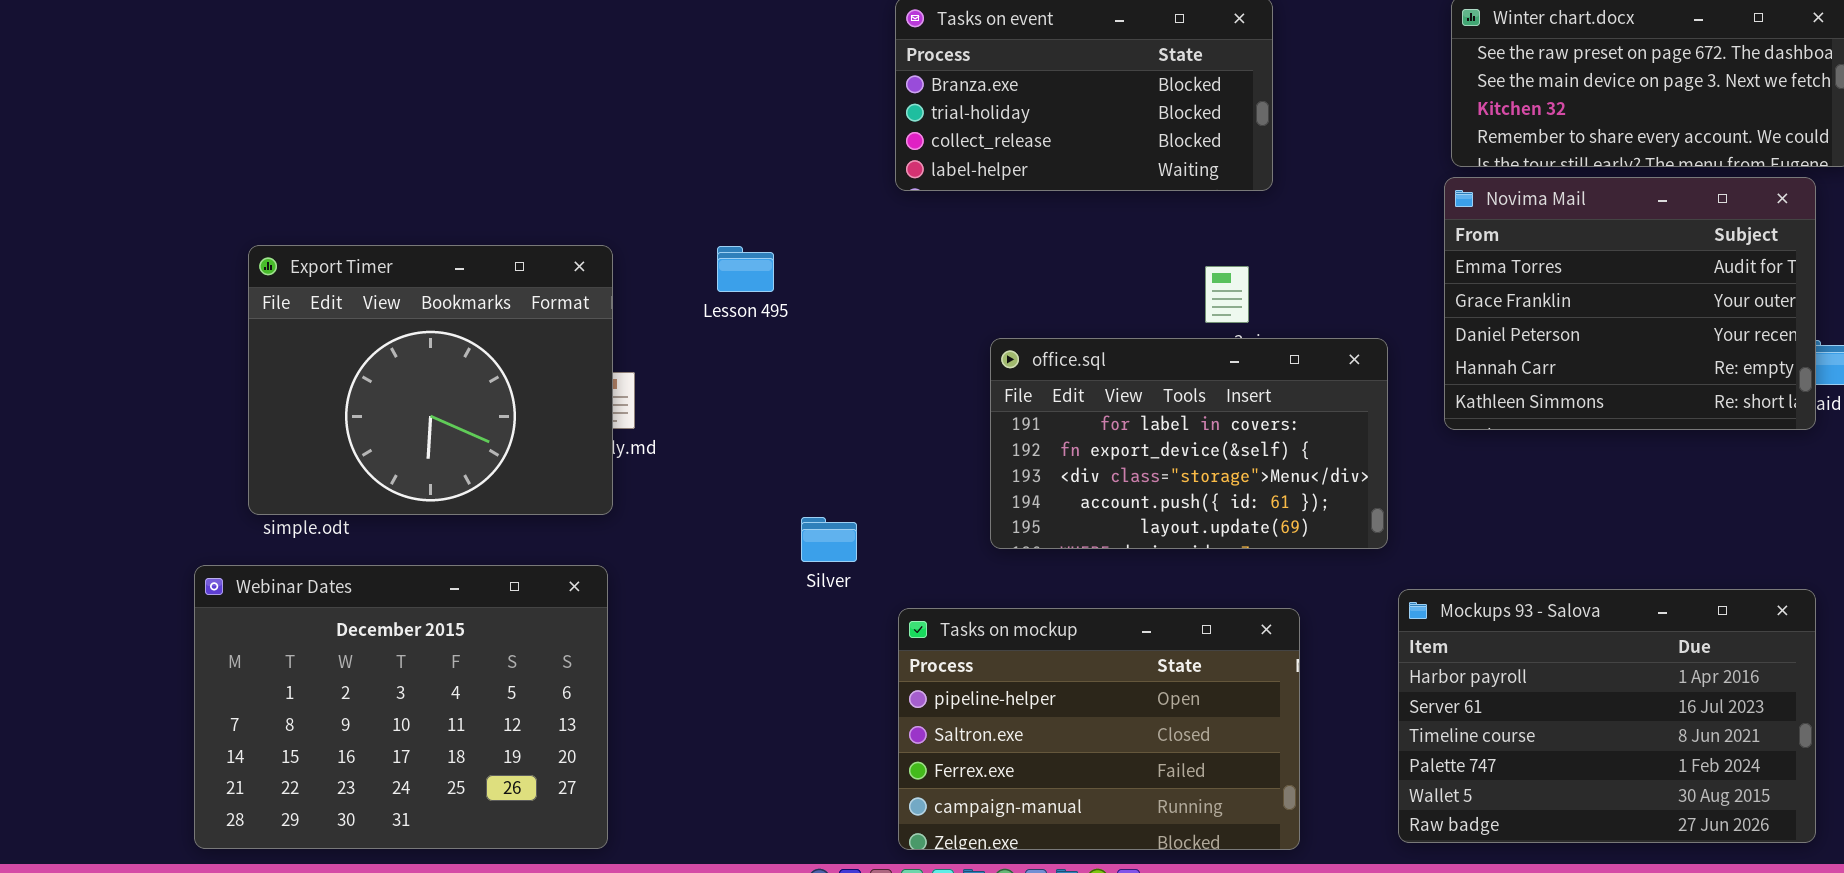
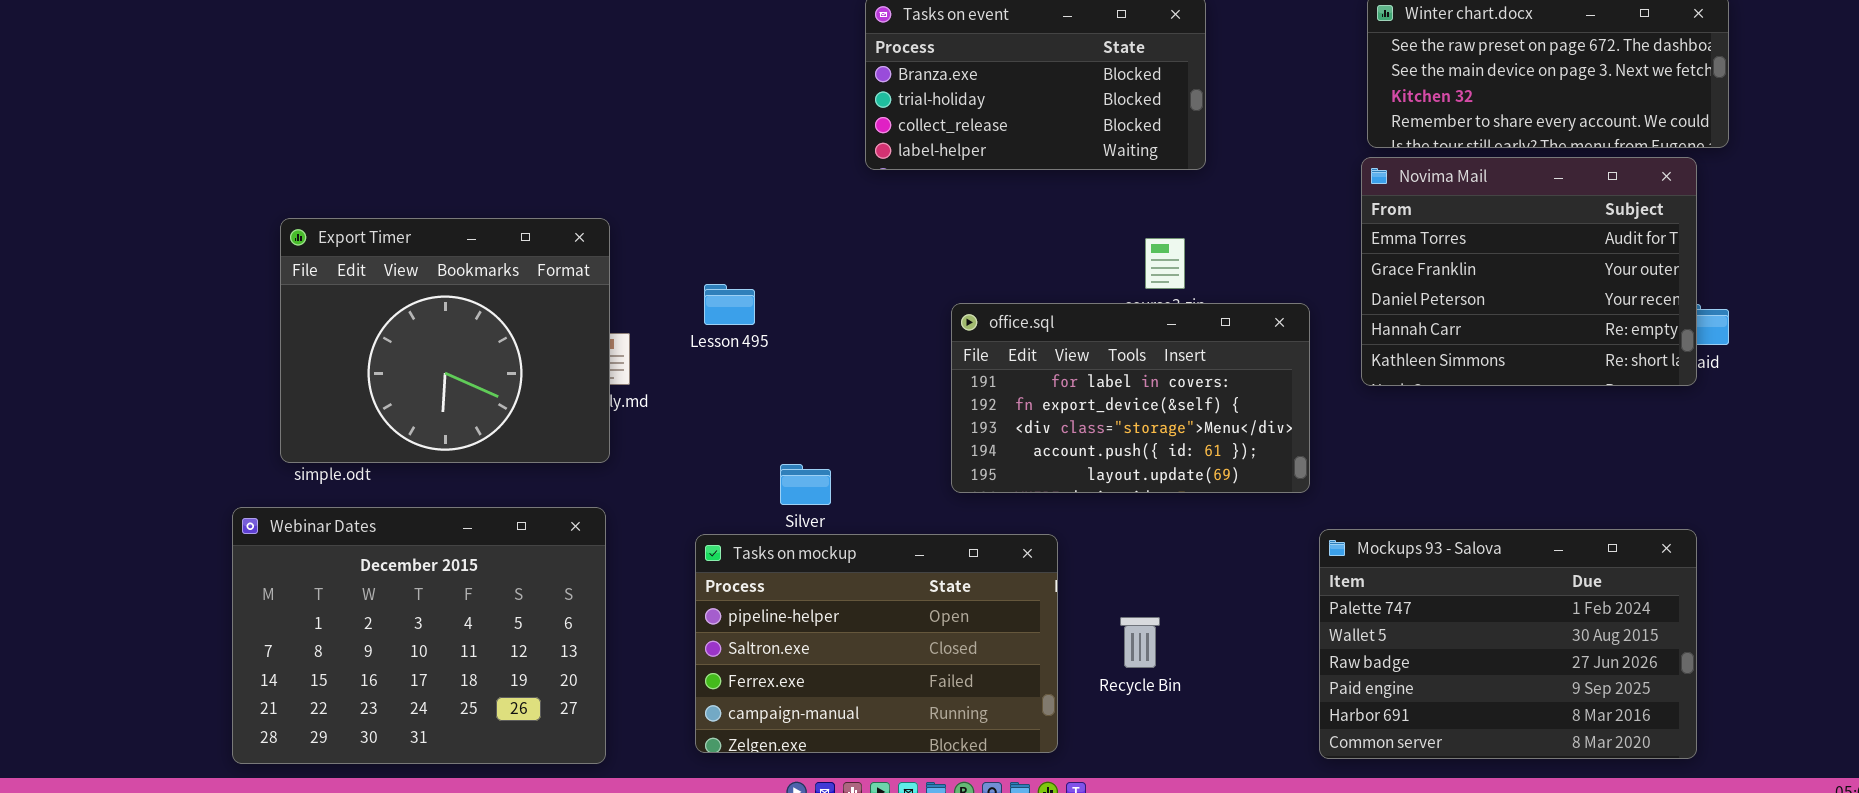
Lesson 495: [717,246,774,292] -> [704,284,755,325], moved
Mockups 93 - Salova: [1398,589,1816,843] -> [1319,529,1697,759], scrolled down 3 rows
Tasks on mockup: [898,608,1300,850] -> [695,534,1058,753], moved

